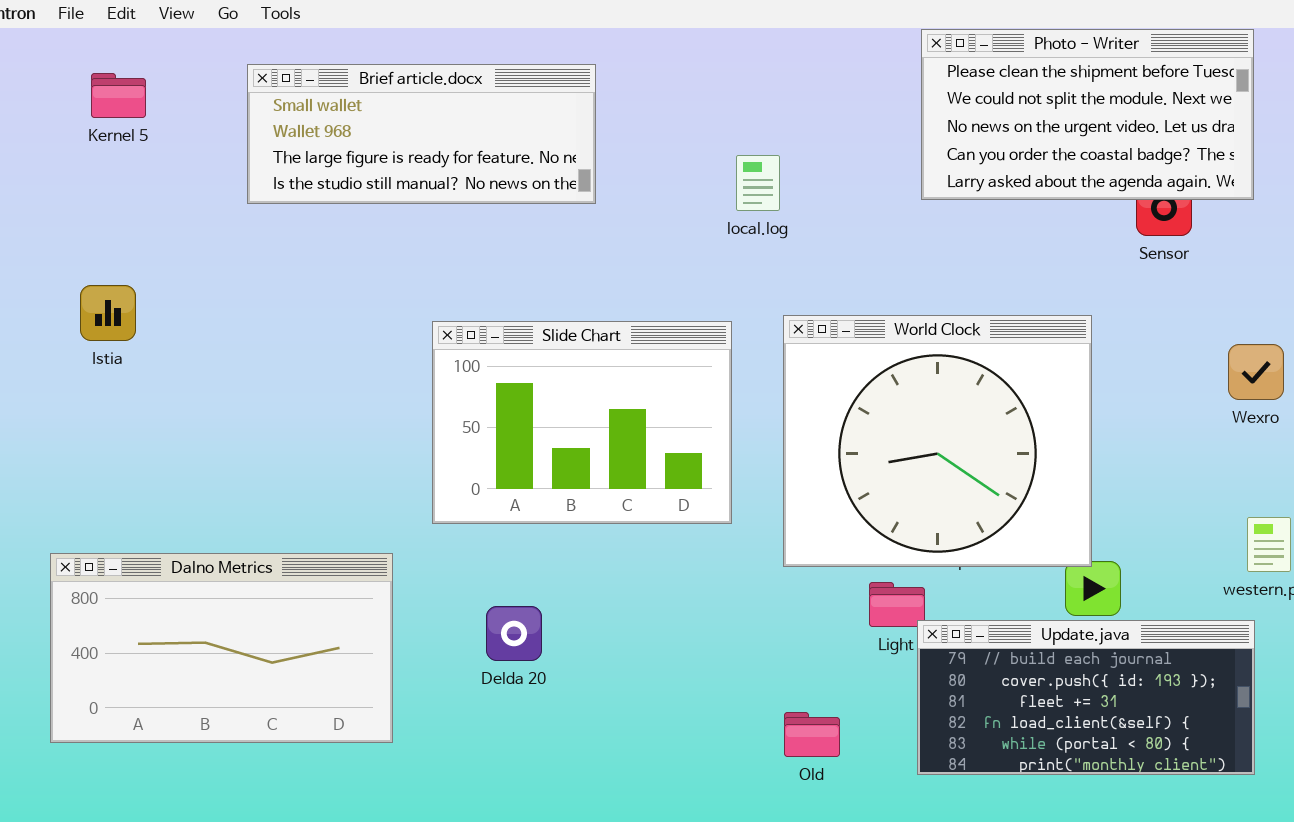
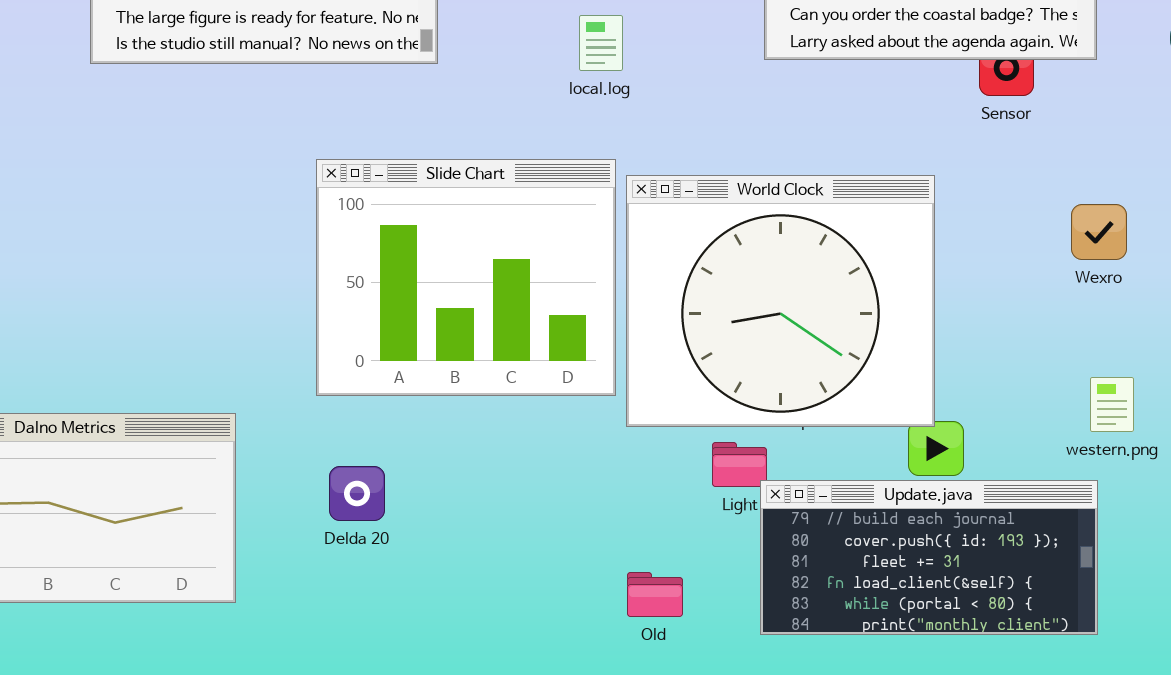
Slide Chart: [432,321,732,524] -> [316,159,616,396], moved, resized

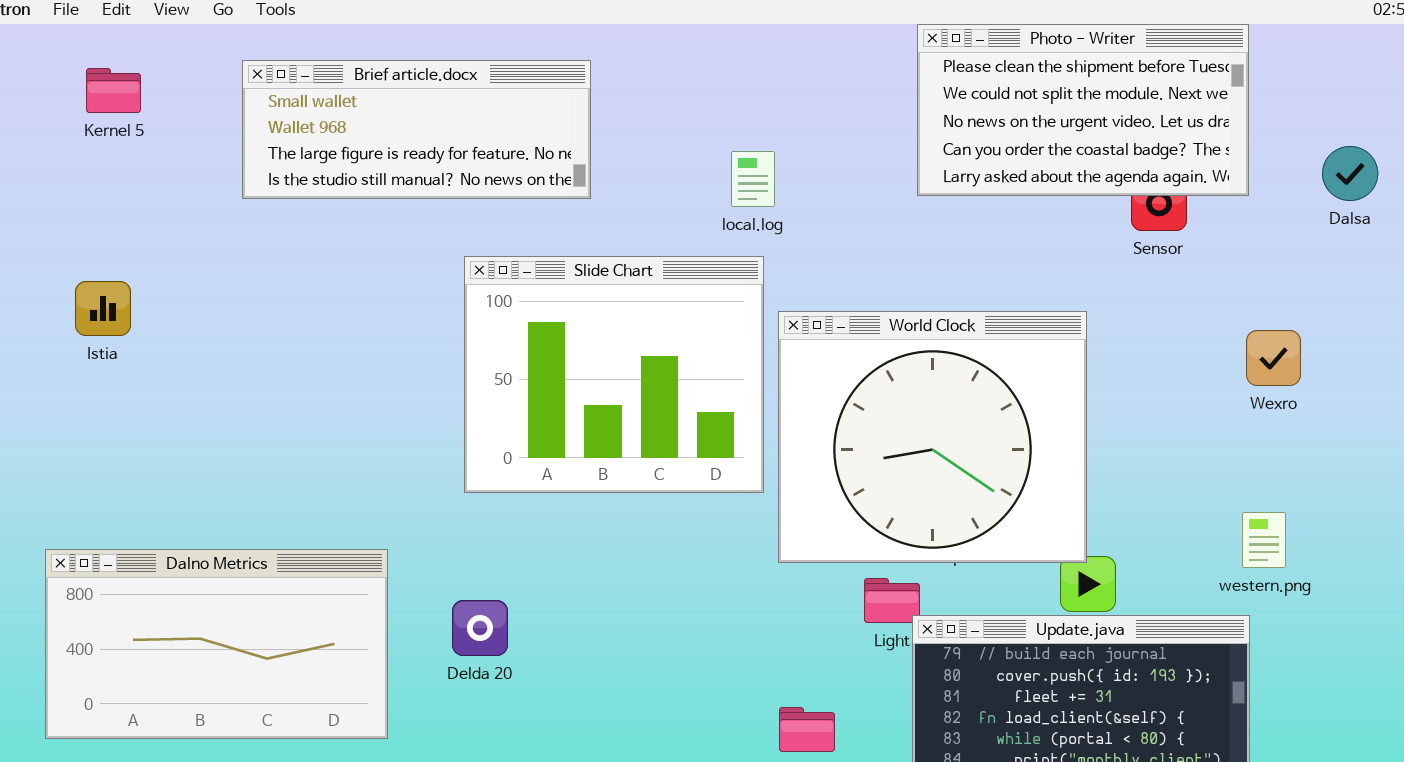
Slide Chart: [316,159,616,396] -> [464,256,764,493], moved
Wexro: [1071,204,1127,260] -> [1246,330,1301,386], moved
Delda 20: [329,466,385,521] -> [452,600,508,656], moved

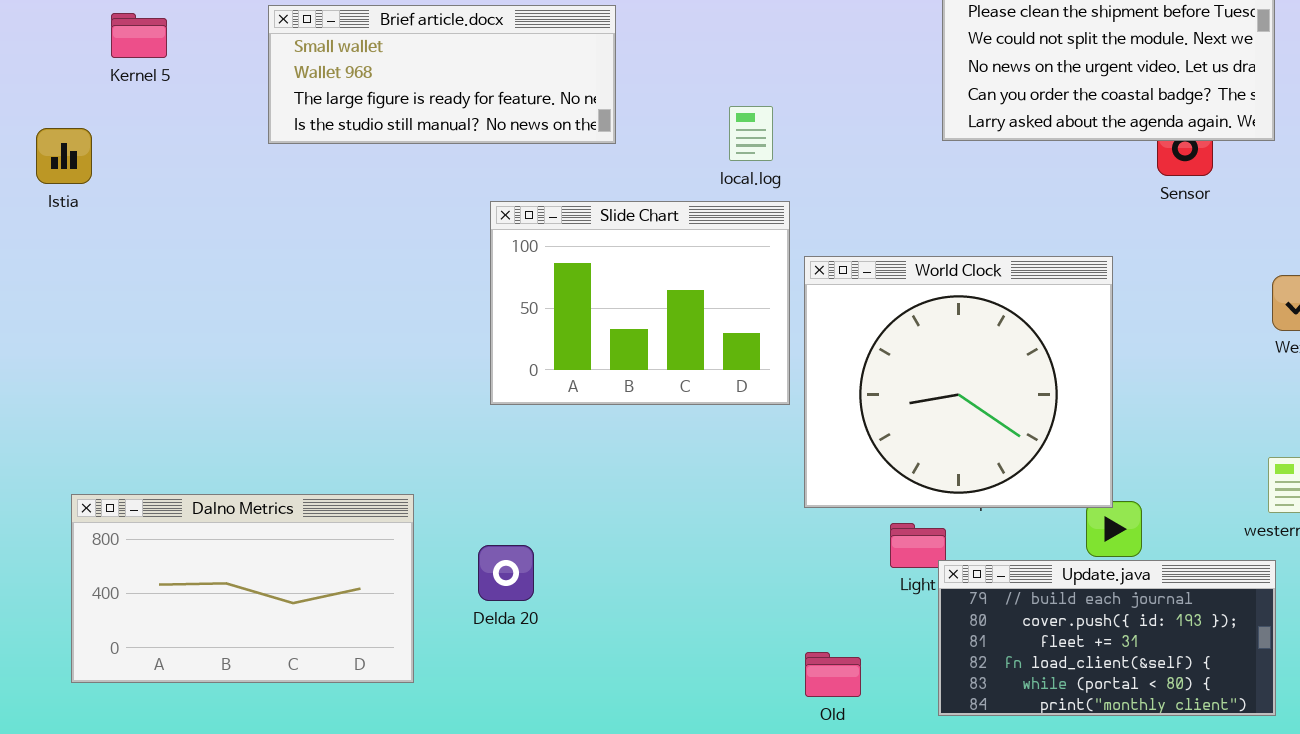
local.log: [731,151,775,207] -> [729,106,773,161], moved
Slide Chart: [464,256,764,493] -> [490,201,790,405], resized
Istia: [75,281,131,336] -> [36,128,92,184], moved

